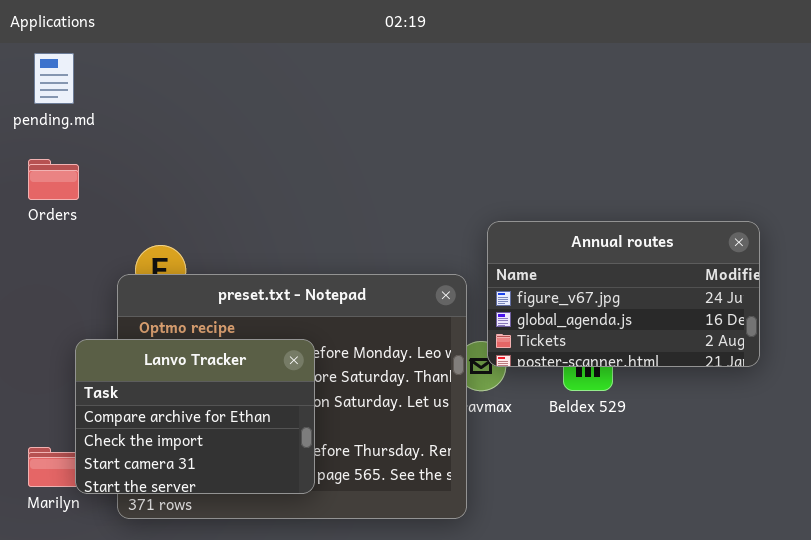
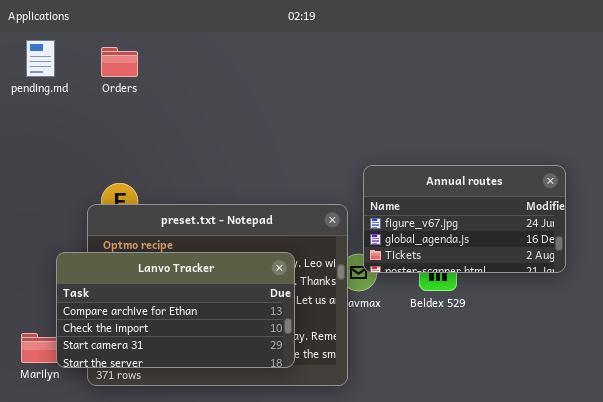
Orders: [28,159,79,200] -> [101,47,138,77], moved
Lanvo Tracker: [75,339,315,494] -> [56,252,295,368], resized

